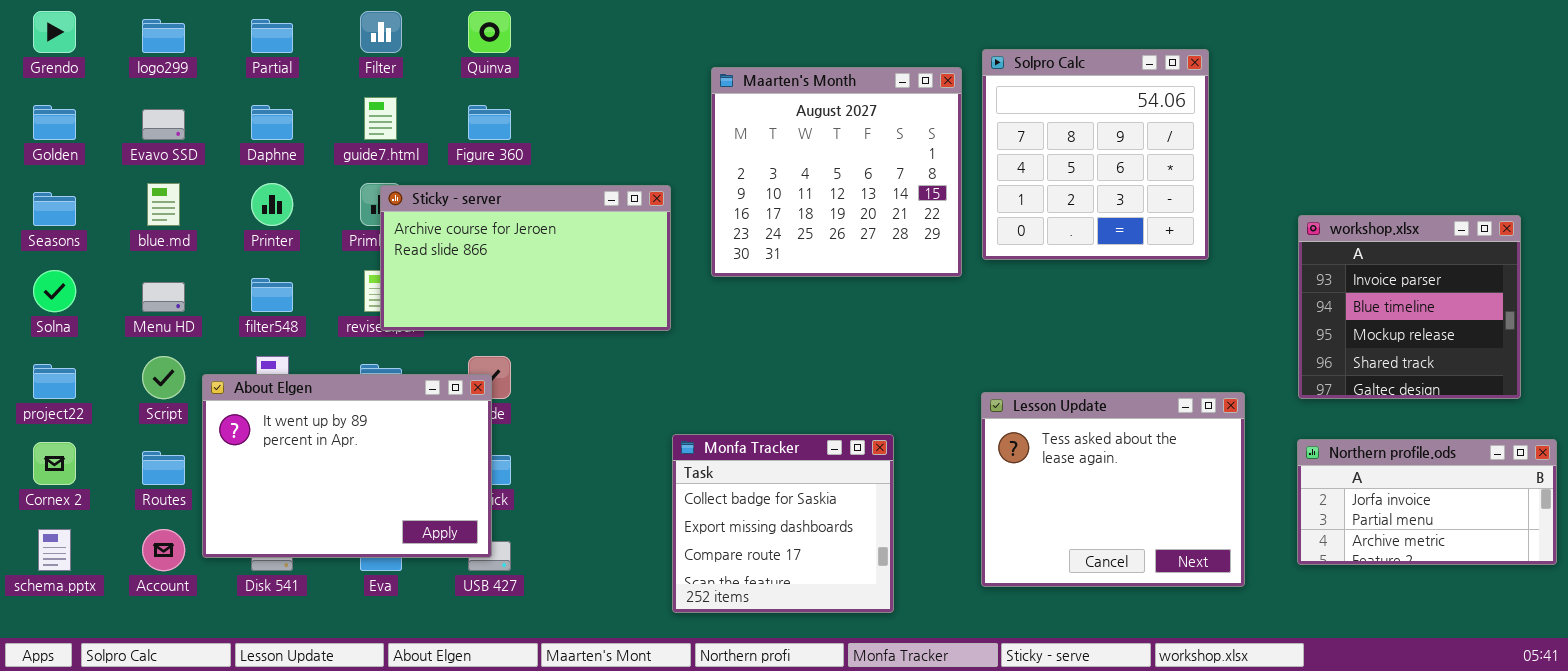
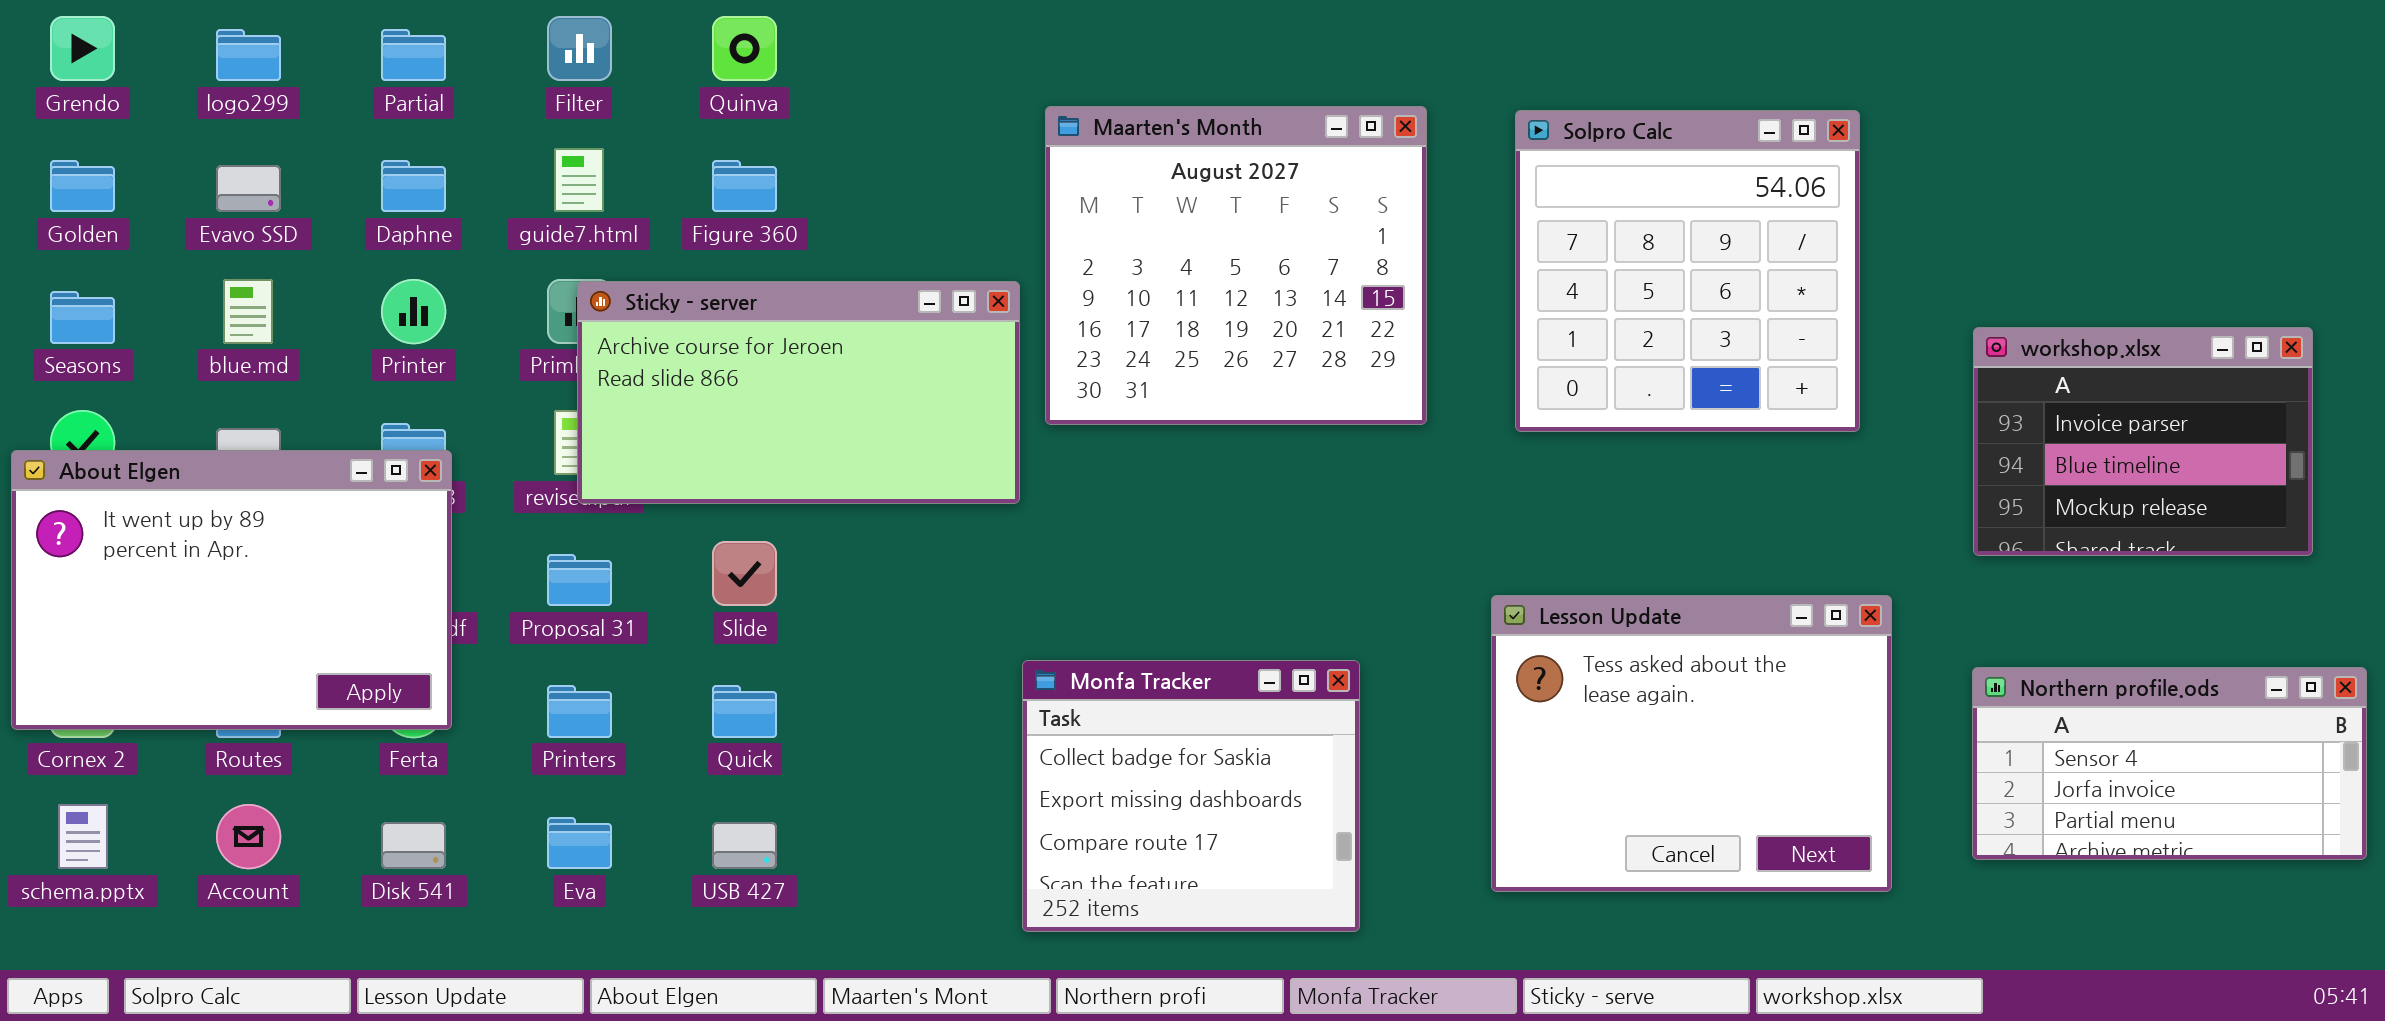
Solpro Calc: [982,49,1209,260] -> [1515,110,1860,432], moved
Maarten's Month: [711,67,962,277] -> [1045,106,1427,425], moved
workshop.xlsx: [1298,215,1521,399] -> [1973,327,2313,556], resized
About Elgen: [202,374,492,558] -> [11,450,452,730], moved
Northern profile.ods: [1297,439,1557,565] -> [1972,667,2367,860], scrolled up 1 row

